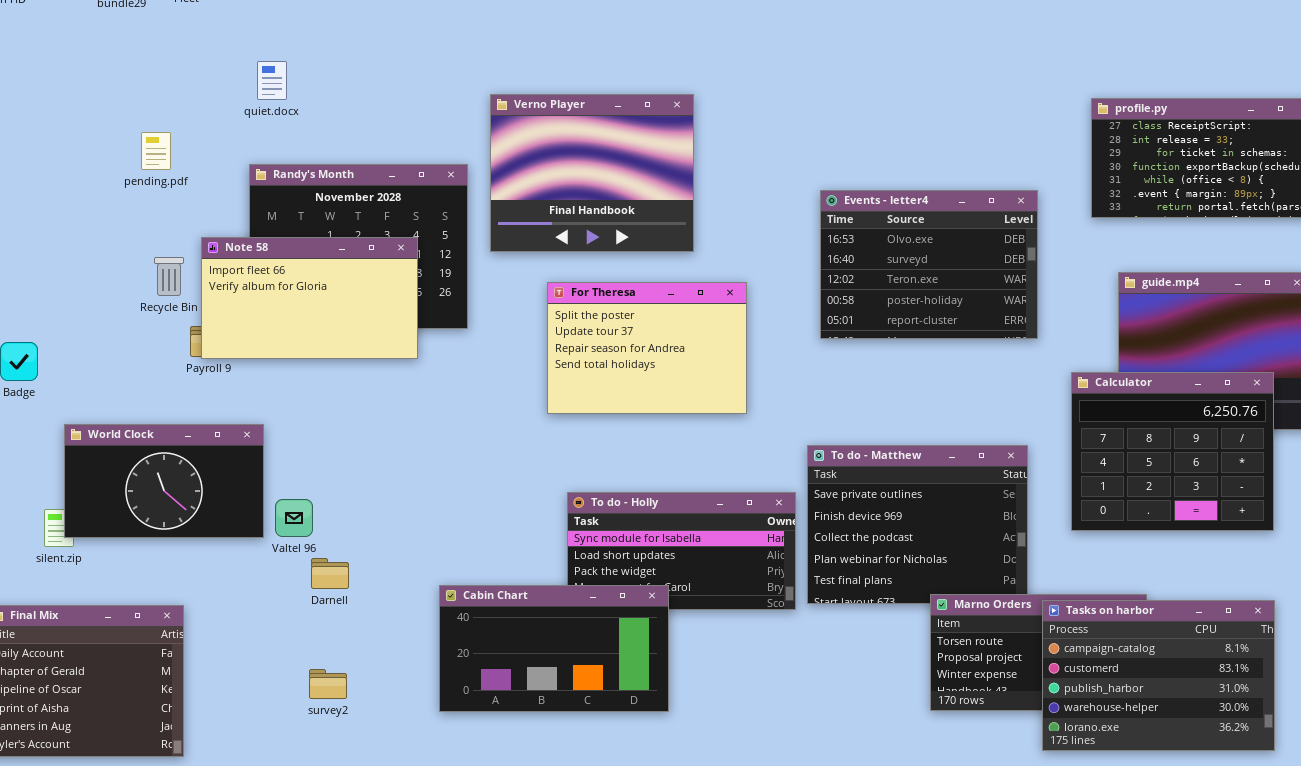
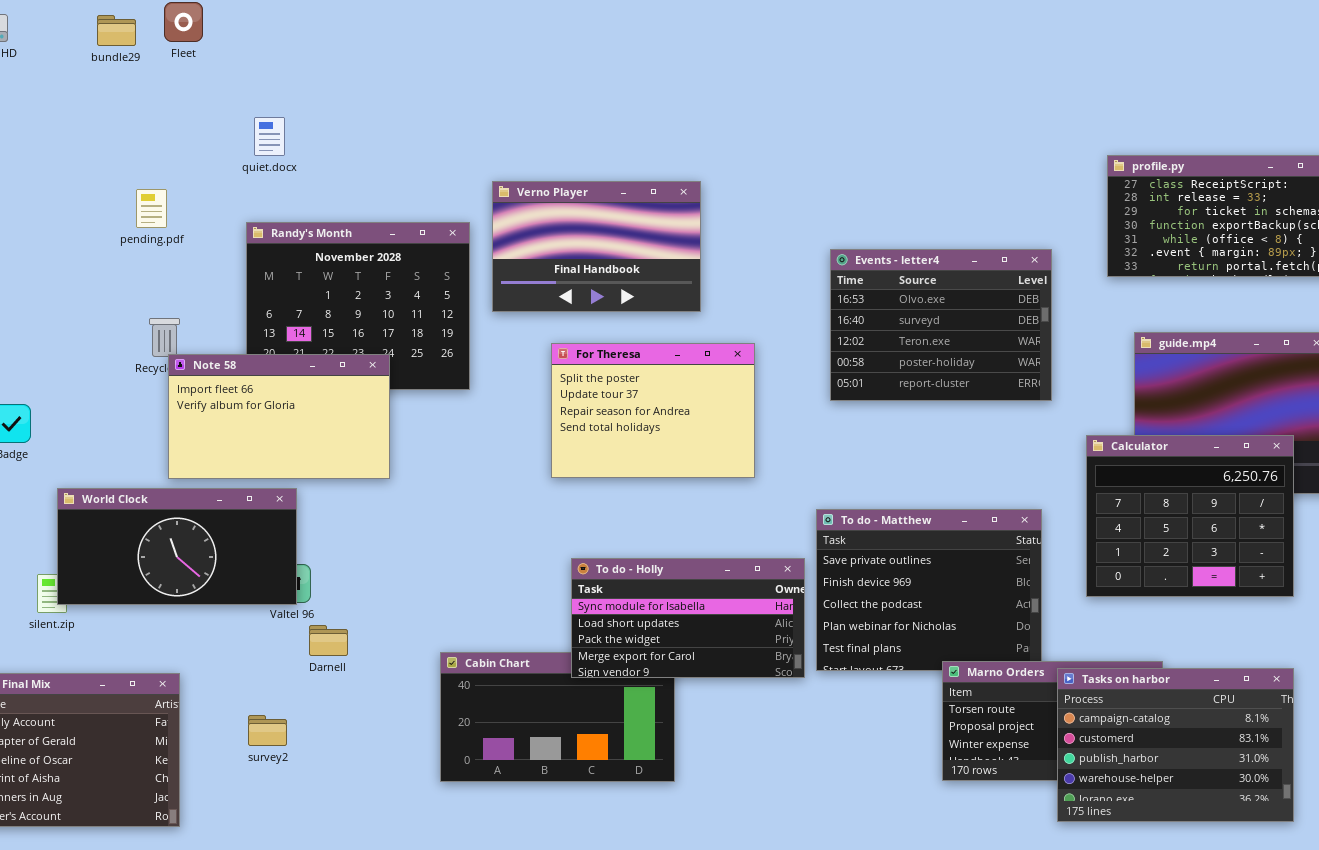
Verno Player: [490,94,694,252] -> [492,181,701,312], resized
Note 58: [201,237,418,359] -> [168,354,390,479], moved
World Clock: [64,424,264,538] -> [57,488,297,605], resized
To do - Holly: [567,492,796,610] -> [571,558,805,678], raised
survey2: [309,669,347,699] -> [248,715,287,746], moved

